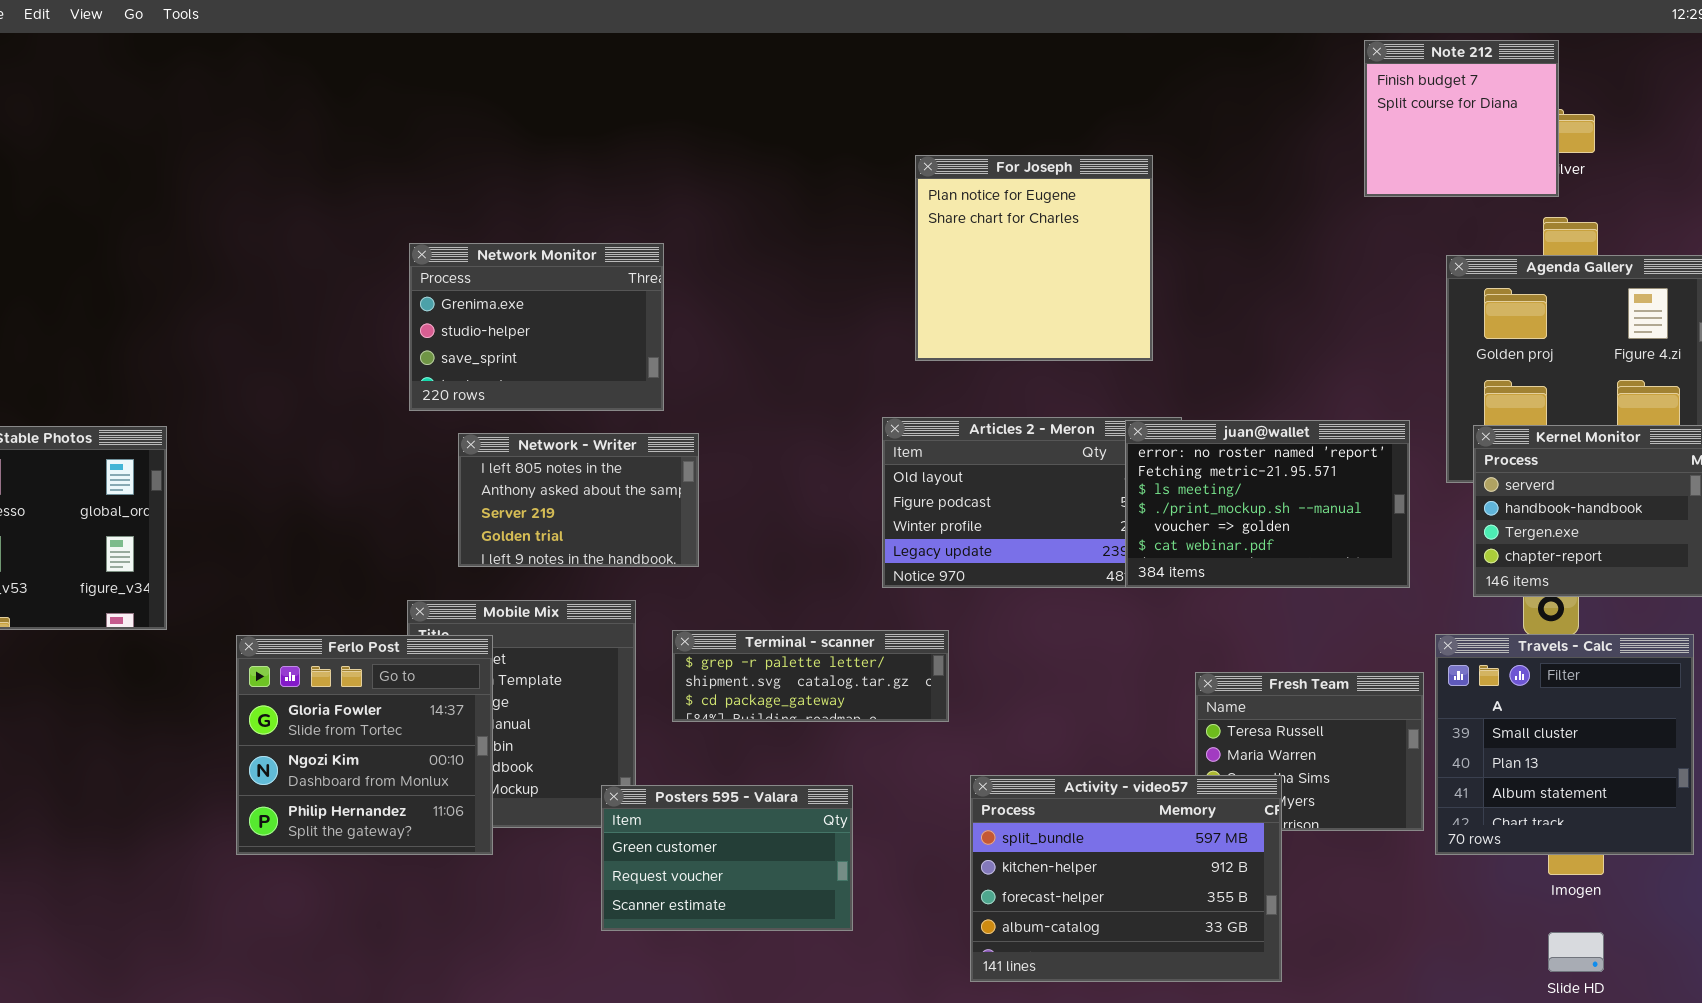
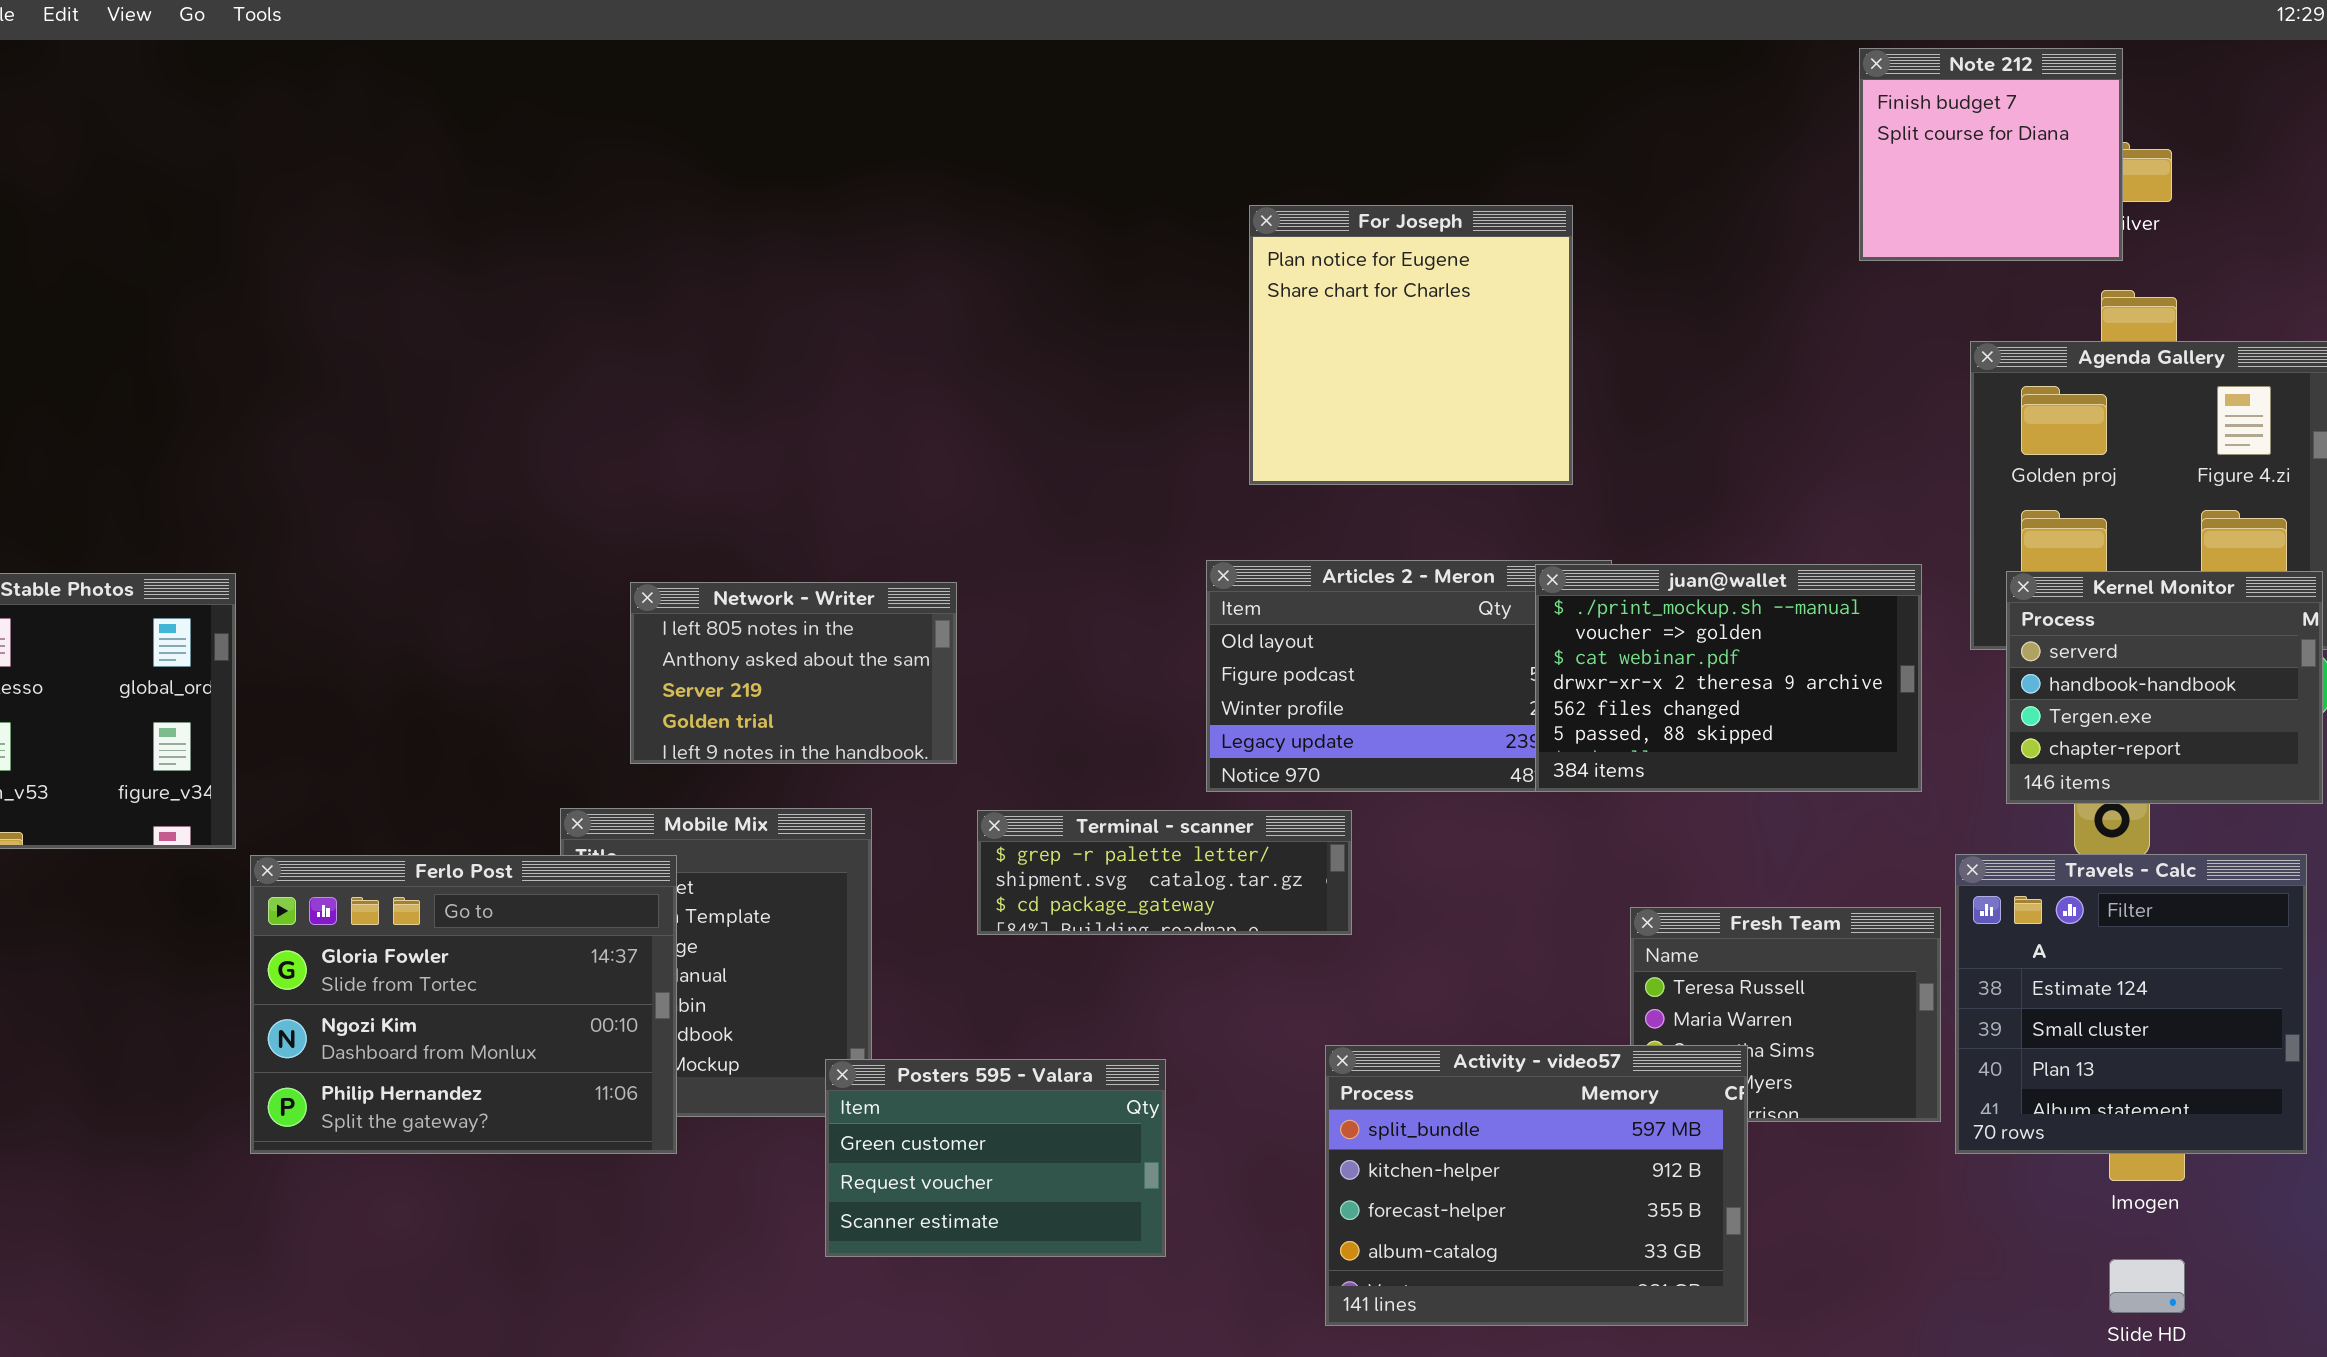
Network Monitor: [409,243,664,411] -> none, closed
juan@wallet: [1125,420,1410,588] -> [1535,564,1922,792], scrolled down 3 rows
Terminal - scanner: [672,630,949,722] -> [977,810,1352,935], moved
Travels - Calc: [1435,634,1694,855] -> [1955,854,2307,1154], scrolled up 1 row
Ferlo Post: [236,635,493,855] -> [250,855,677,1154], resized

